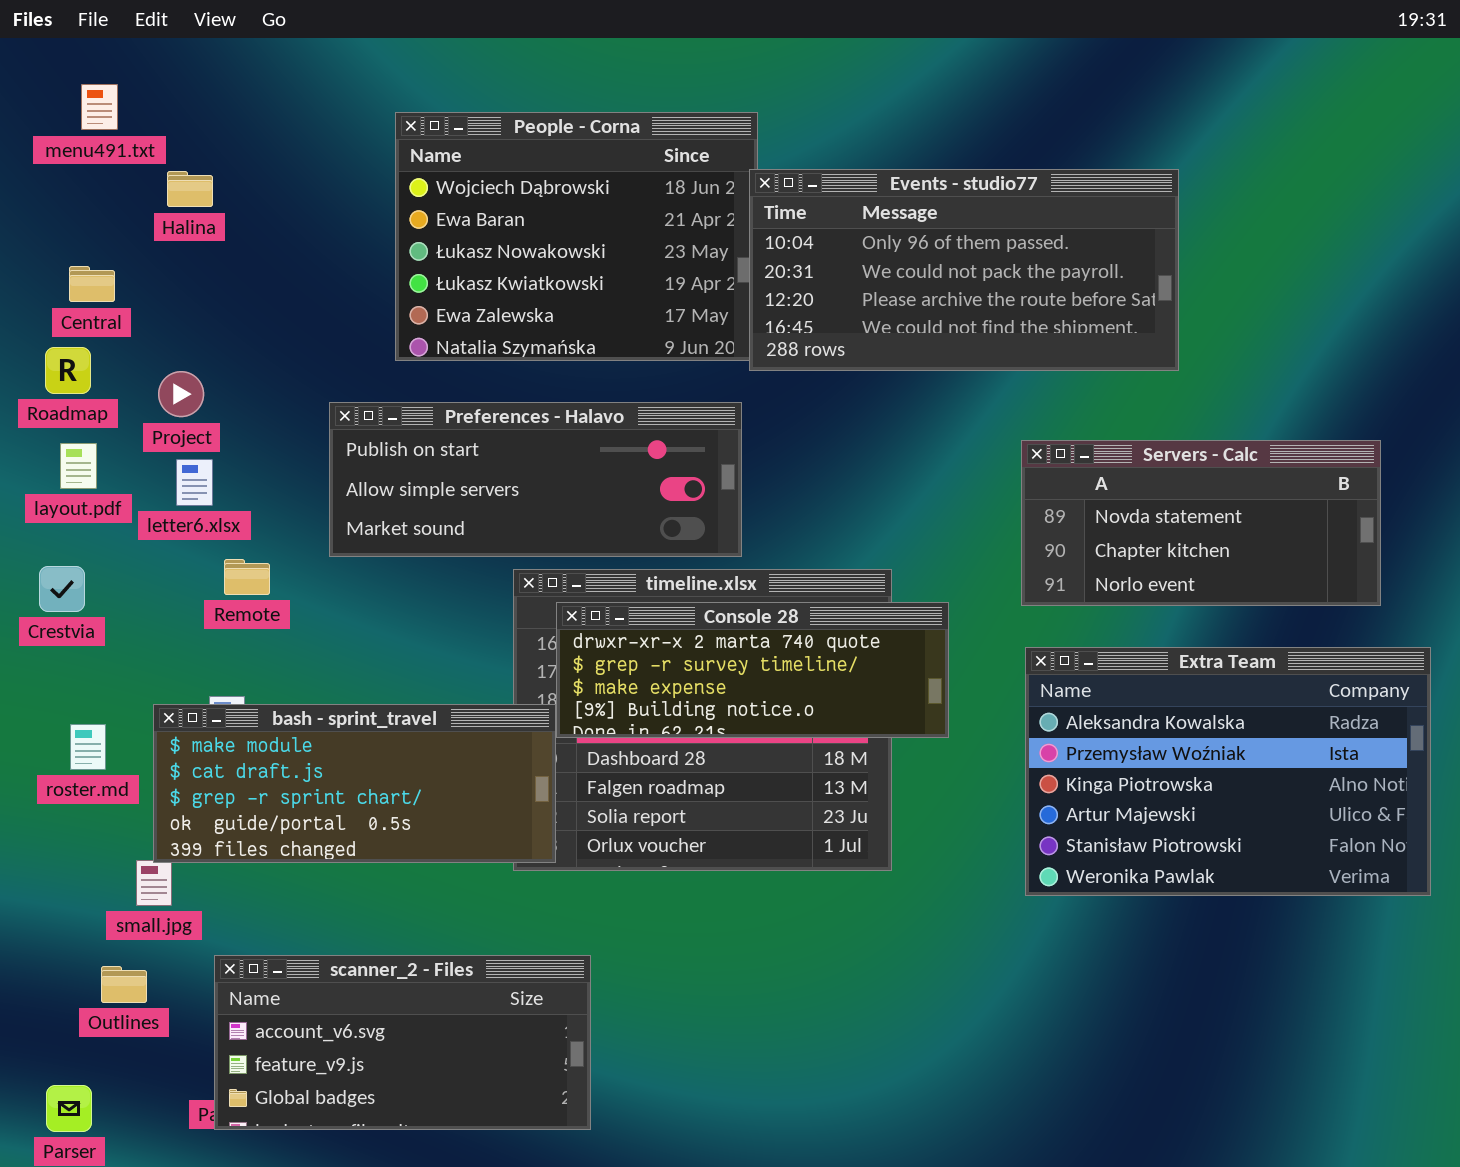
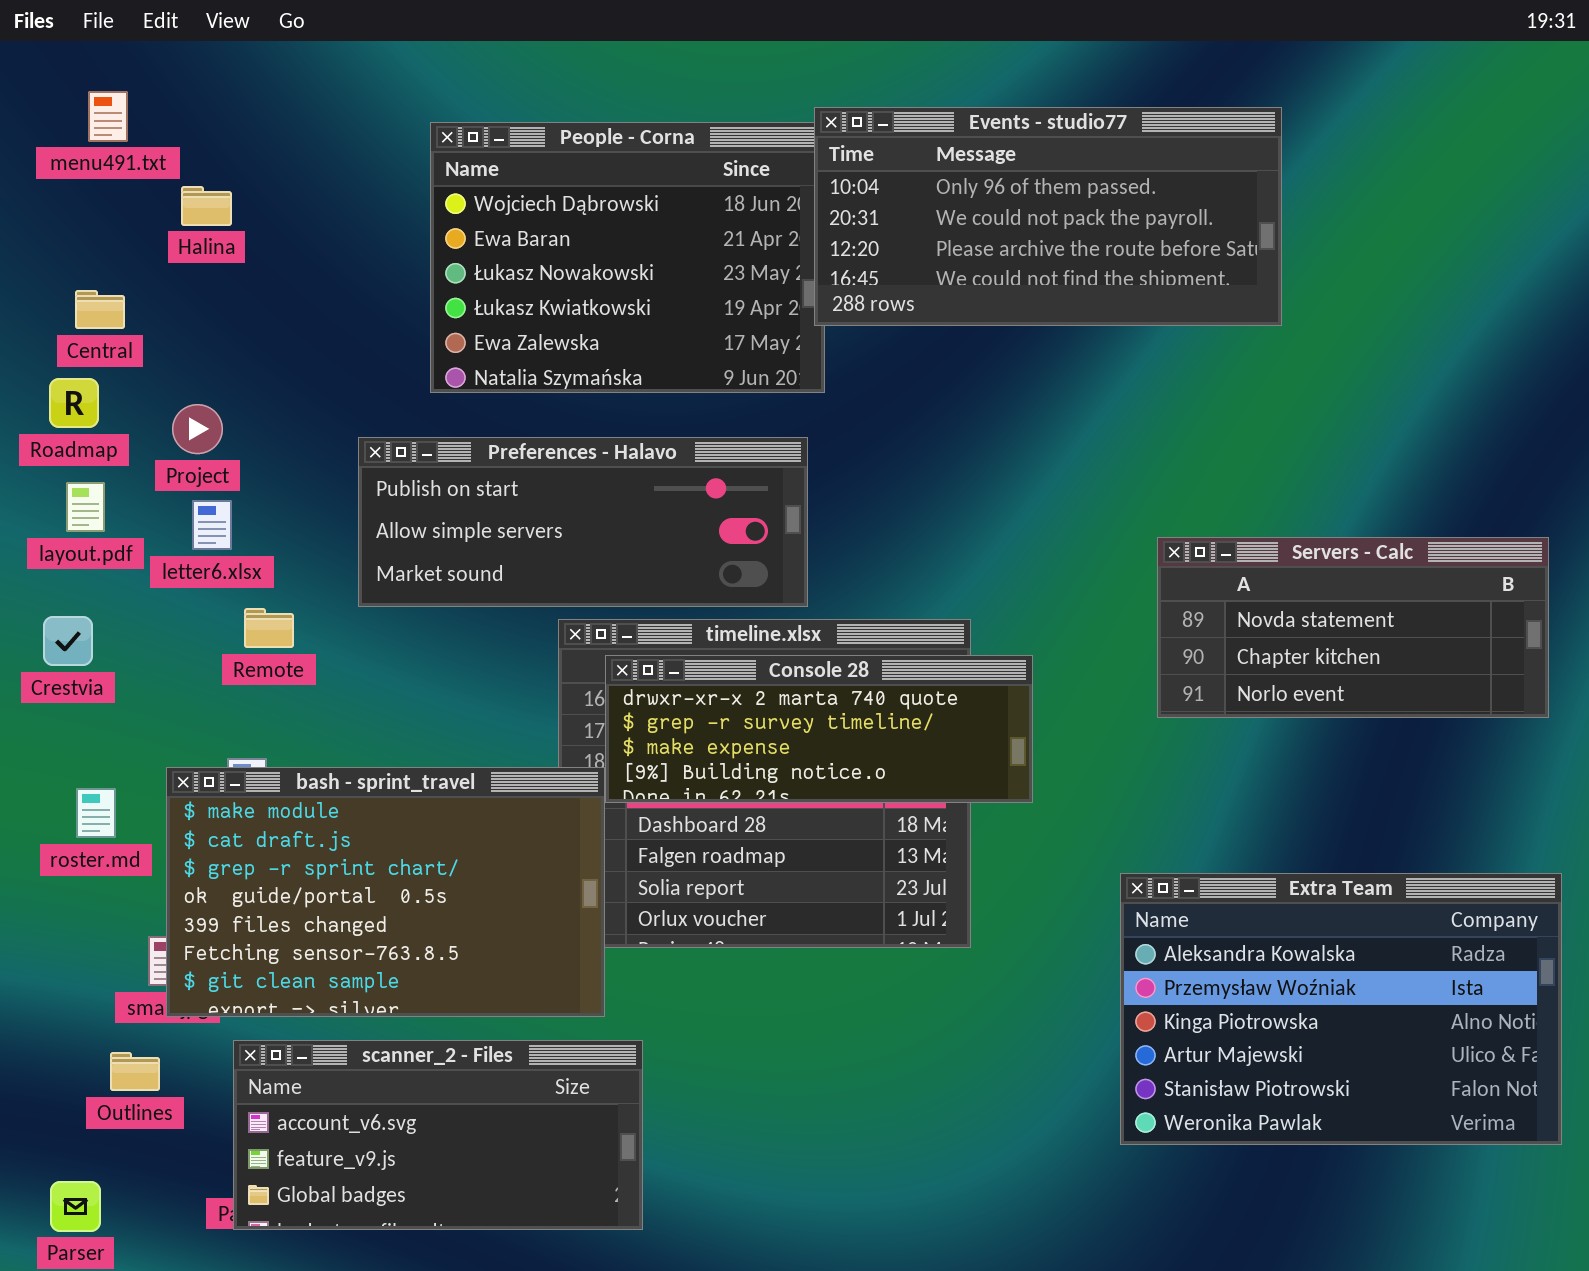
Events - studio77: [749,169,1179,371] -> [814,107,1282,326], moved
Servers - Calc: [1021,440,1381,606] -> [1157,537,1549,718], moved
Extra Team: [1025,647,1431,896] -> [1120,873,1562,1145], moved
bash - sprint_travel: [153,704,556,863] -> [166,767,605,1017], resized

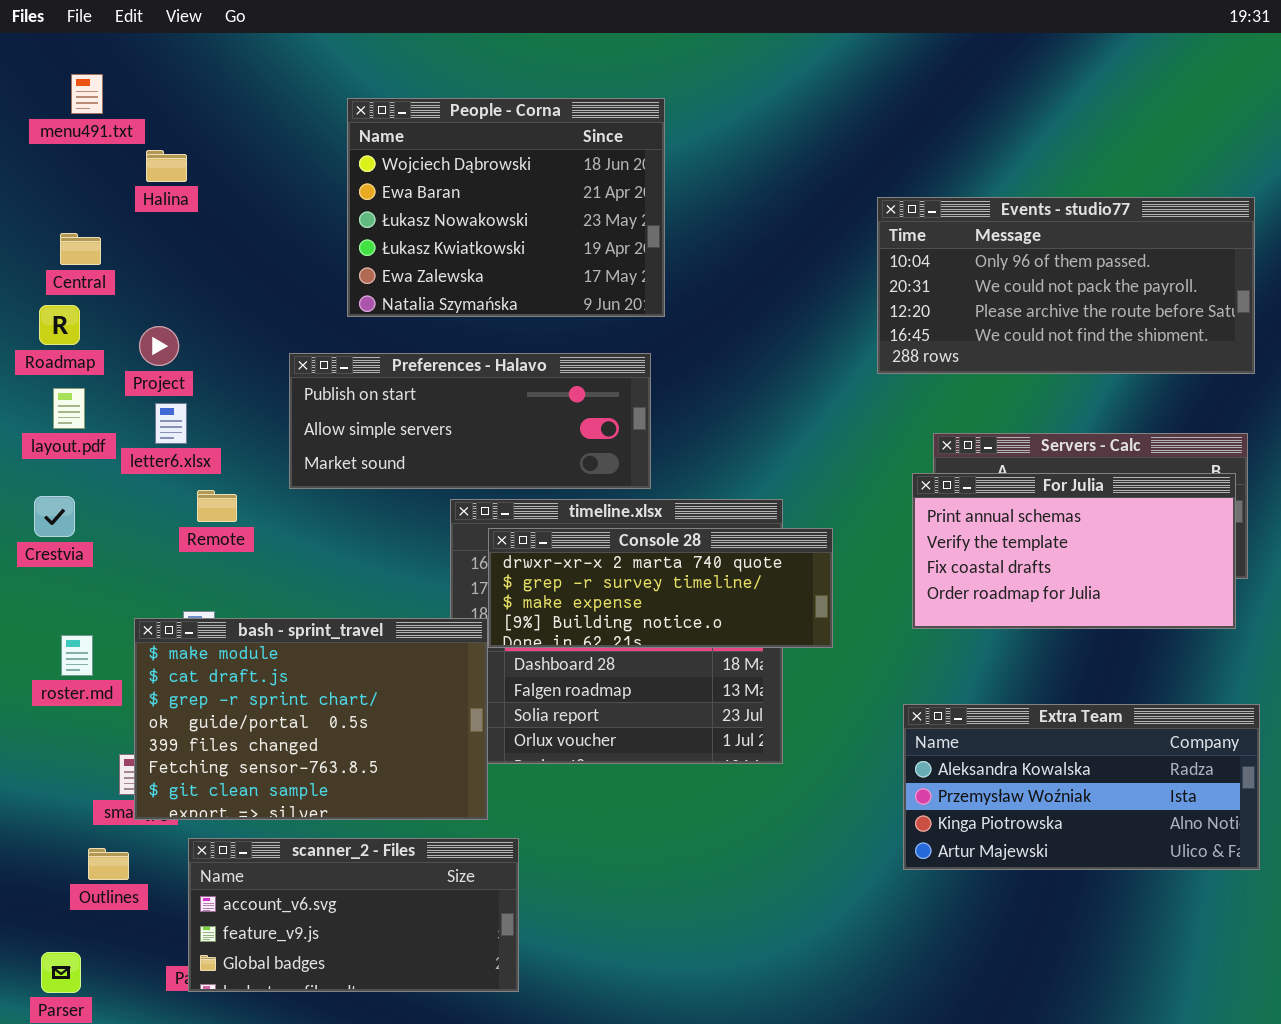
Events - studio77: [814,107,1282,326] -> [877,197,1255,374], moved
For Julia: none -> [912,473,1236,629], opened
Extra Team: [1120,873,1562,1145] -> [903,704,1260,870], resized

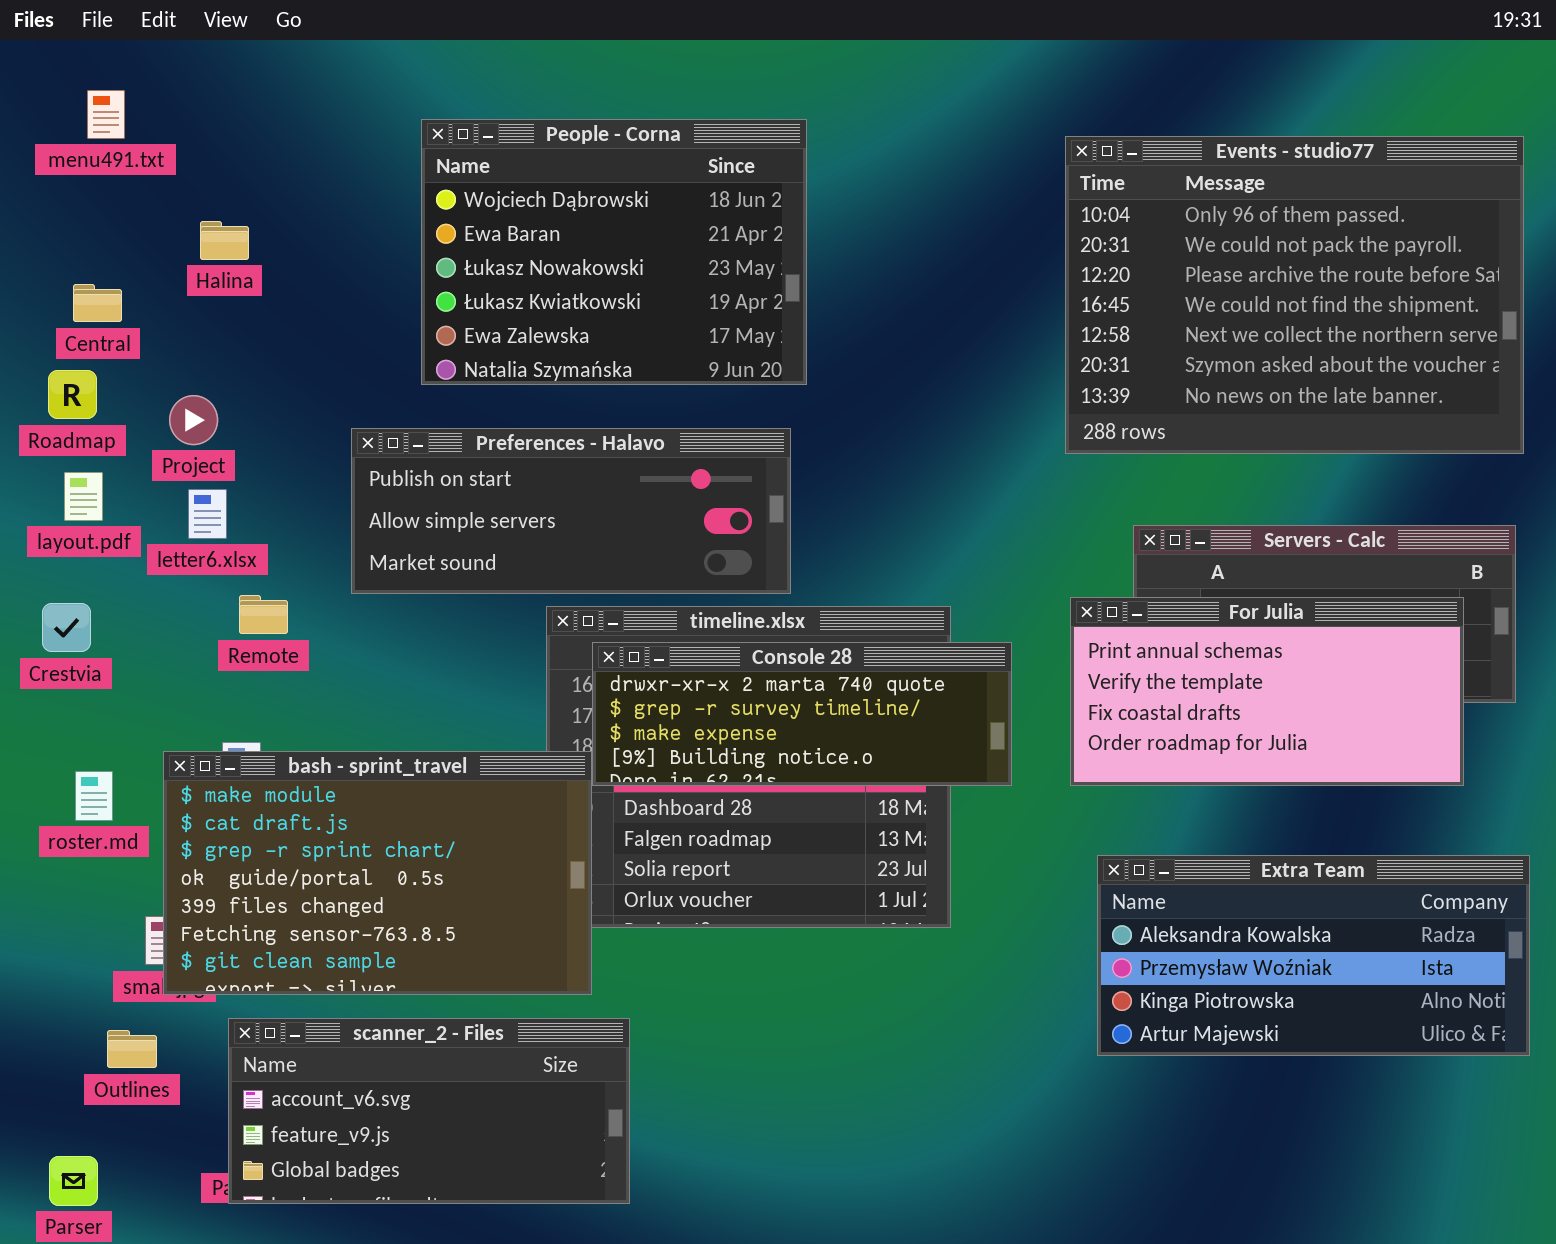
Halina: [146,150,187,182] -> [200,221,249,260], moved
Events - studio77: [877,197,1255,374] -> [1065,136,1524,454], resized
For Julia: [912,473,1236,629] -> [1070,597,1464,786], moved

